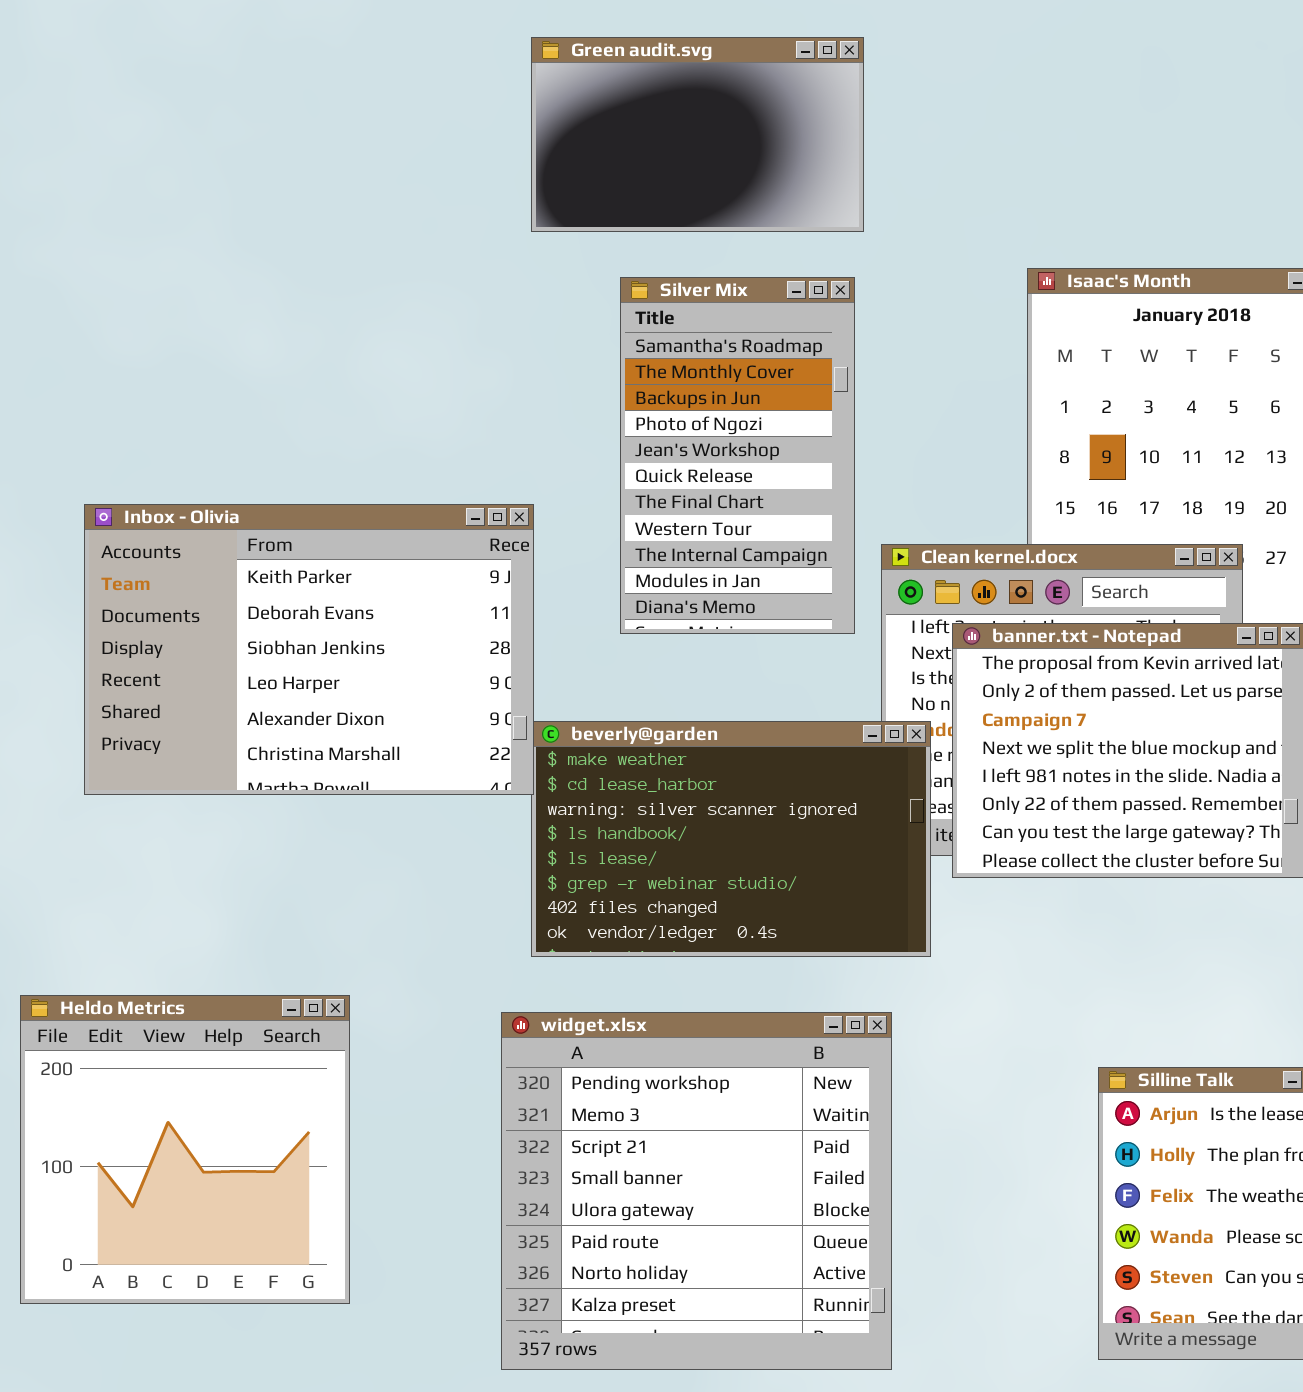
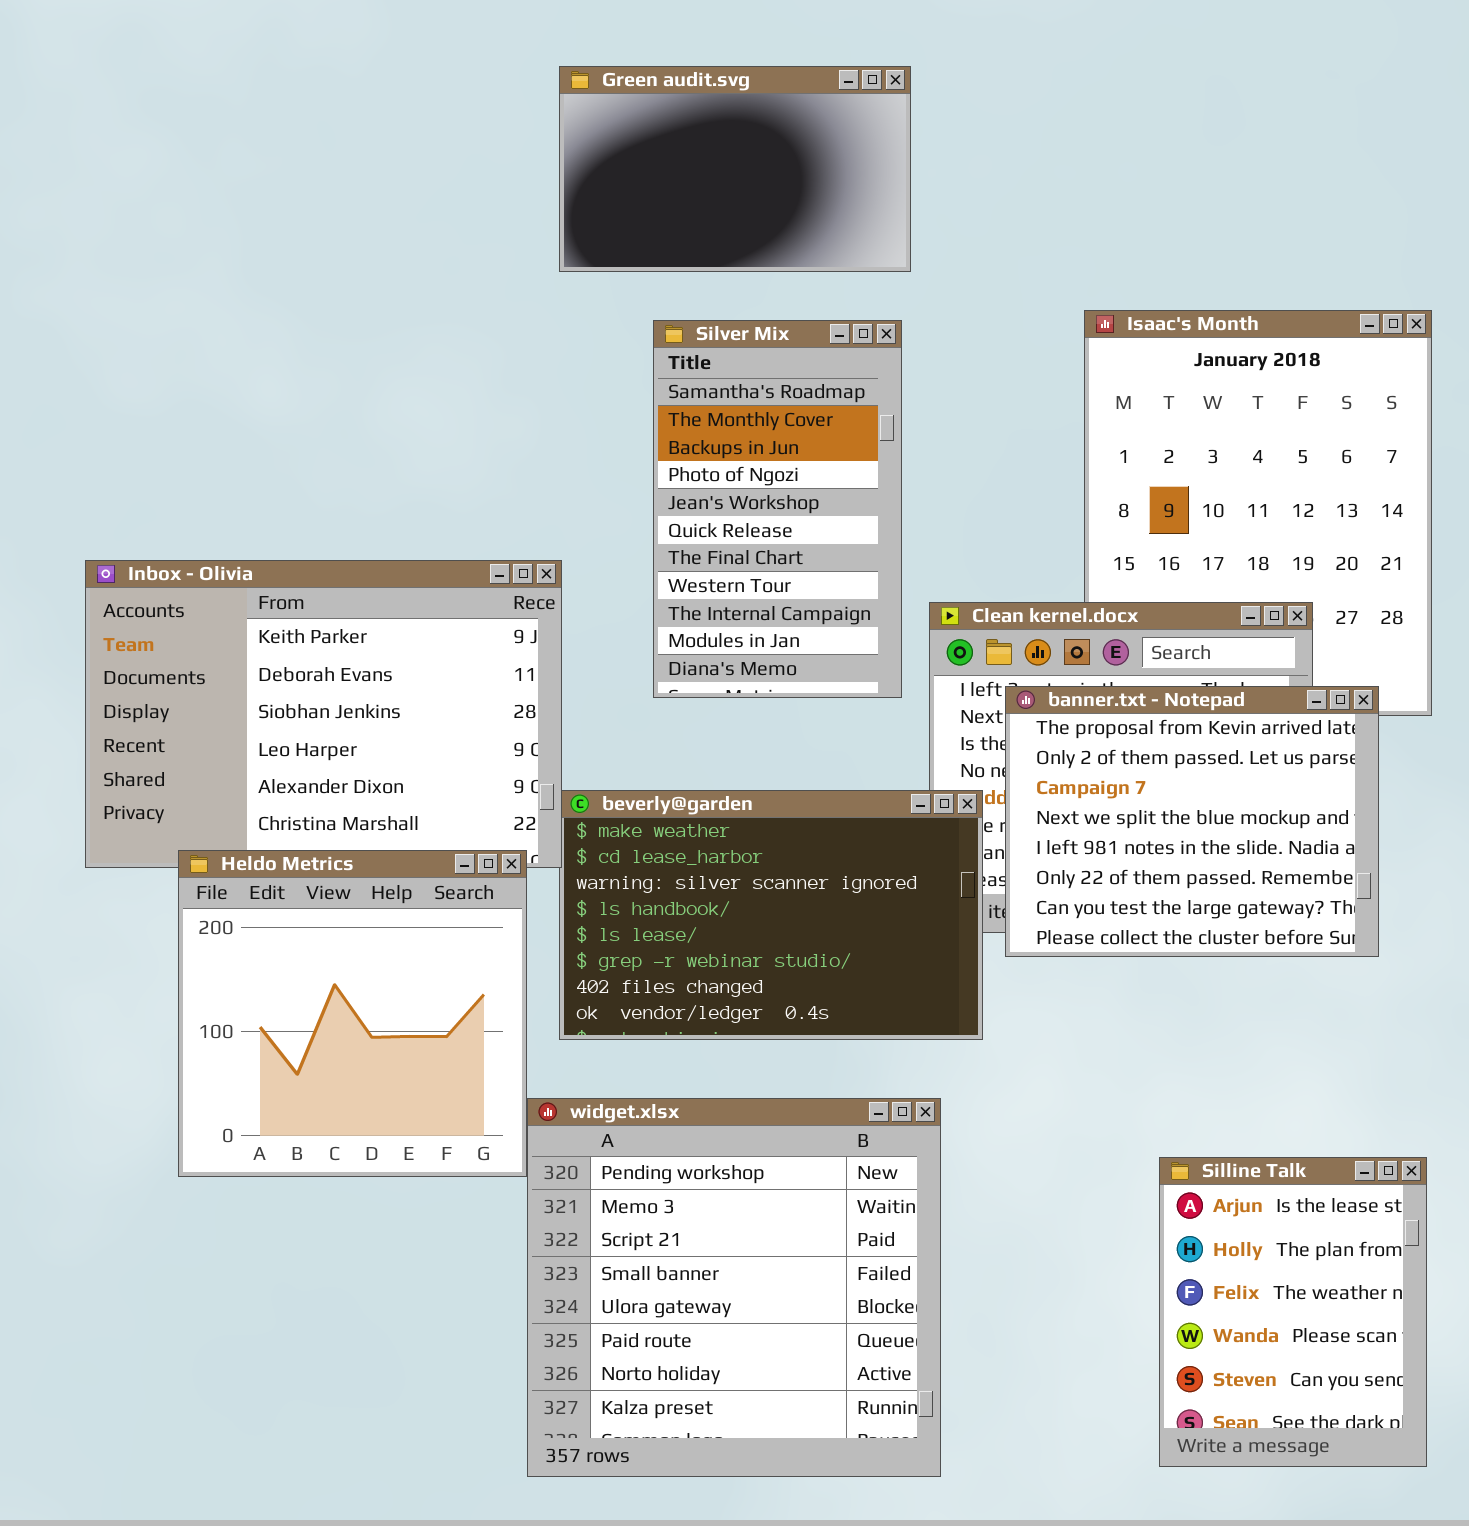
Heldo Metrics: [20,995,350,1304] -> [178,850,527,1177], moved

